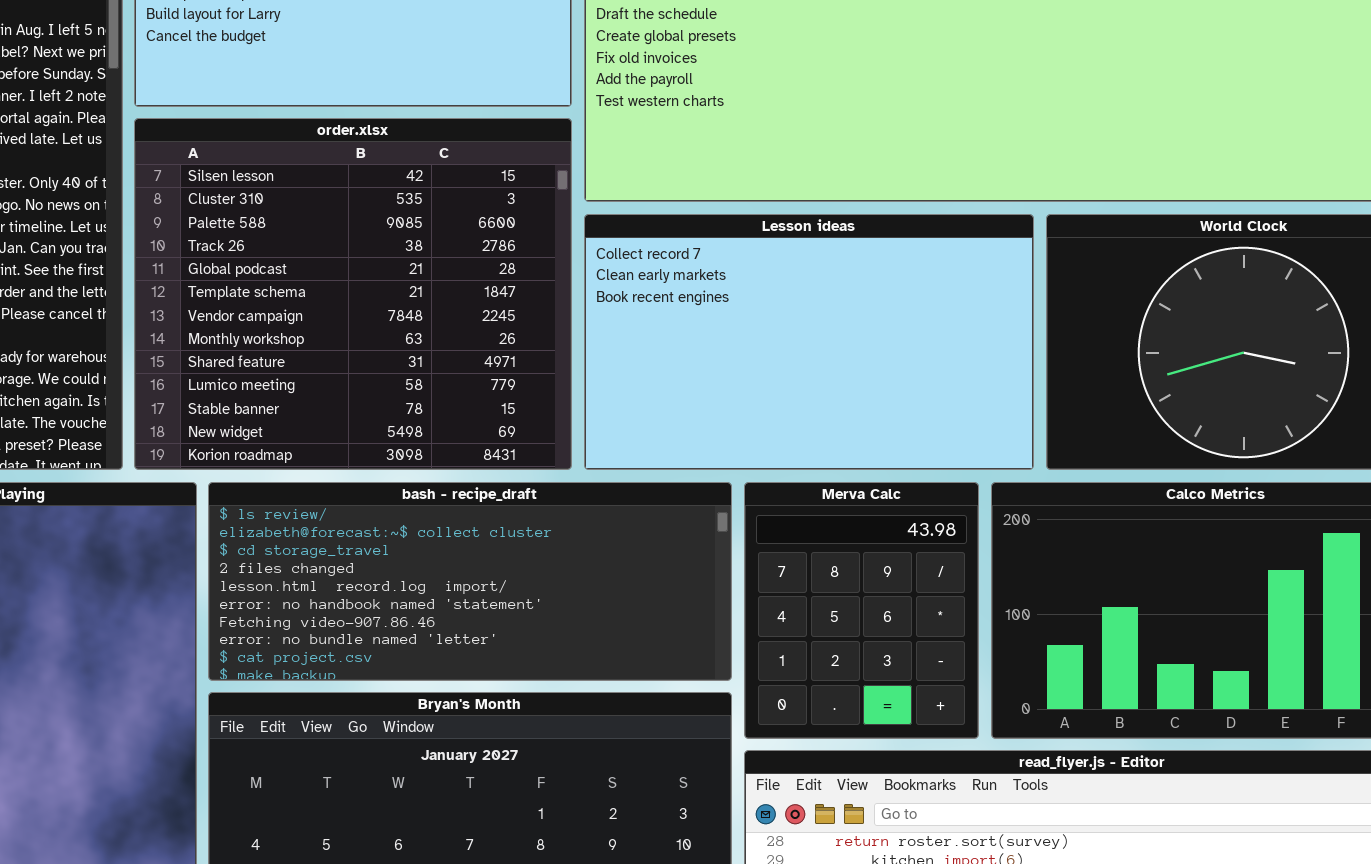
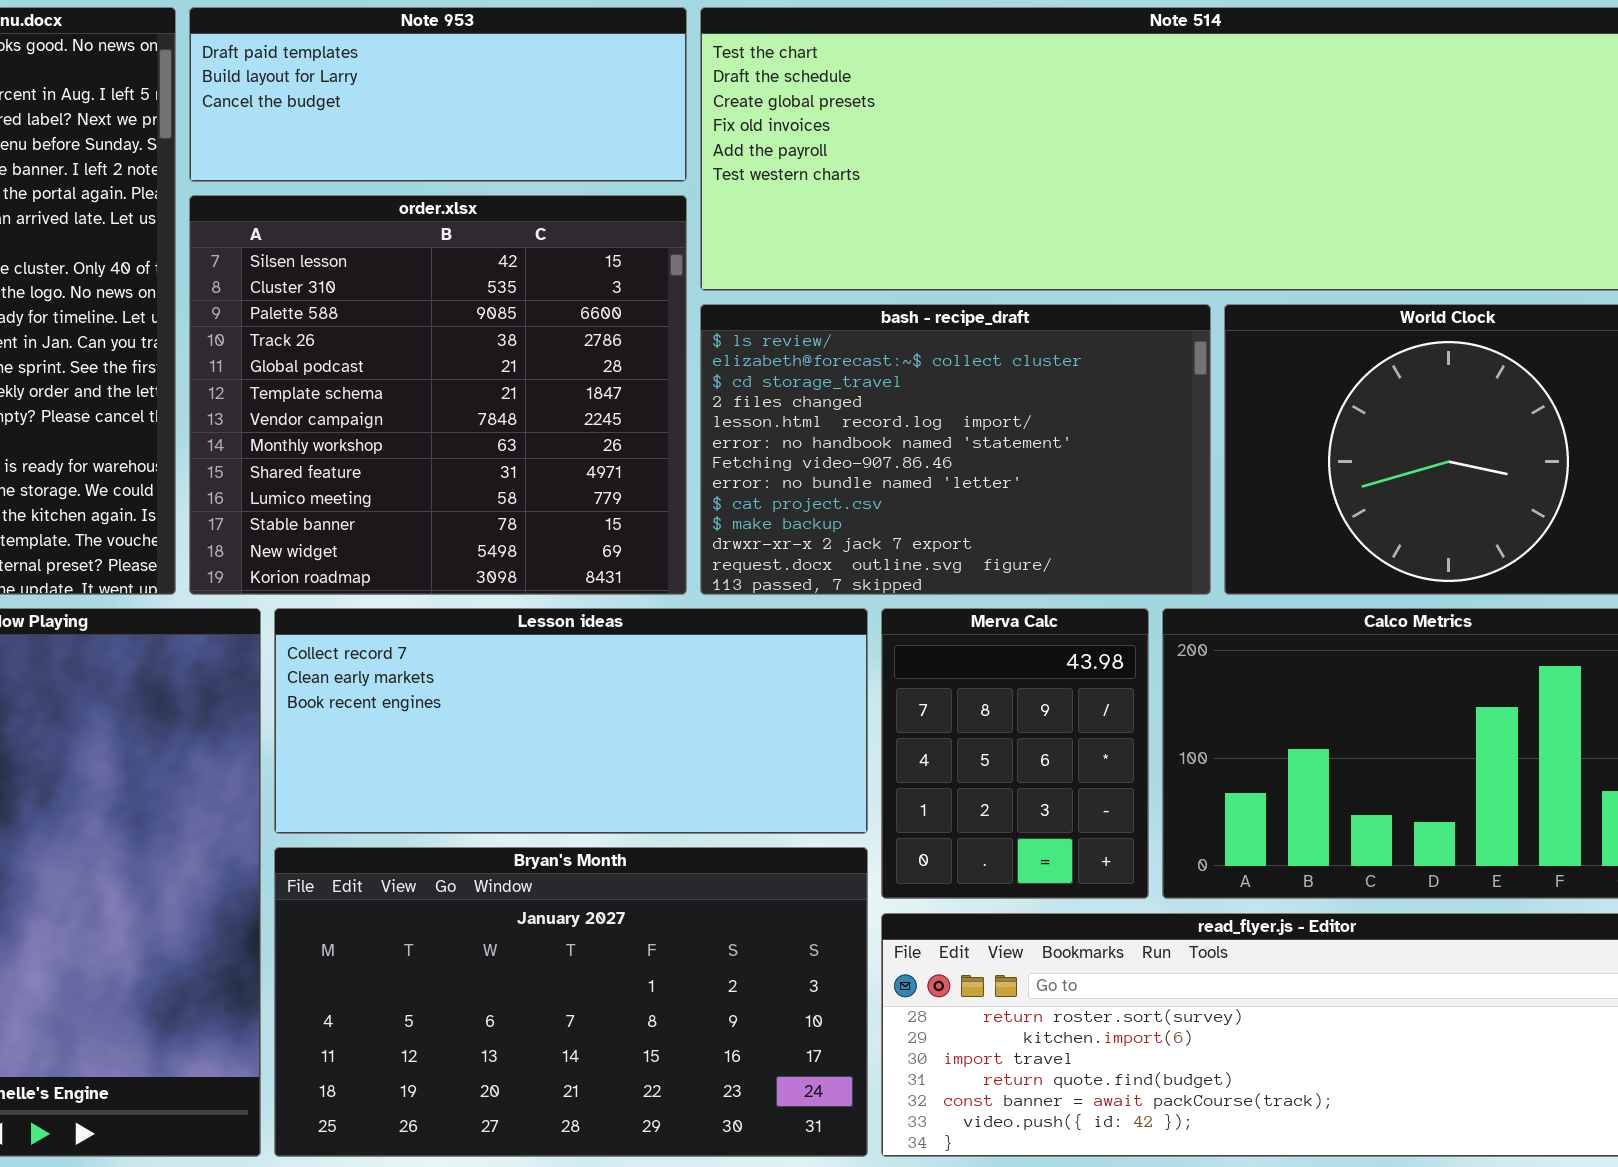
Lesson ideas: [584,214,1034,470] -> [274,608,868,834], moved, resized
bash - recipe_draft: [208,482,732,681] -> [700,304,1211,595], moved, resized

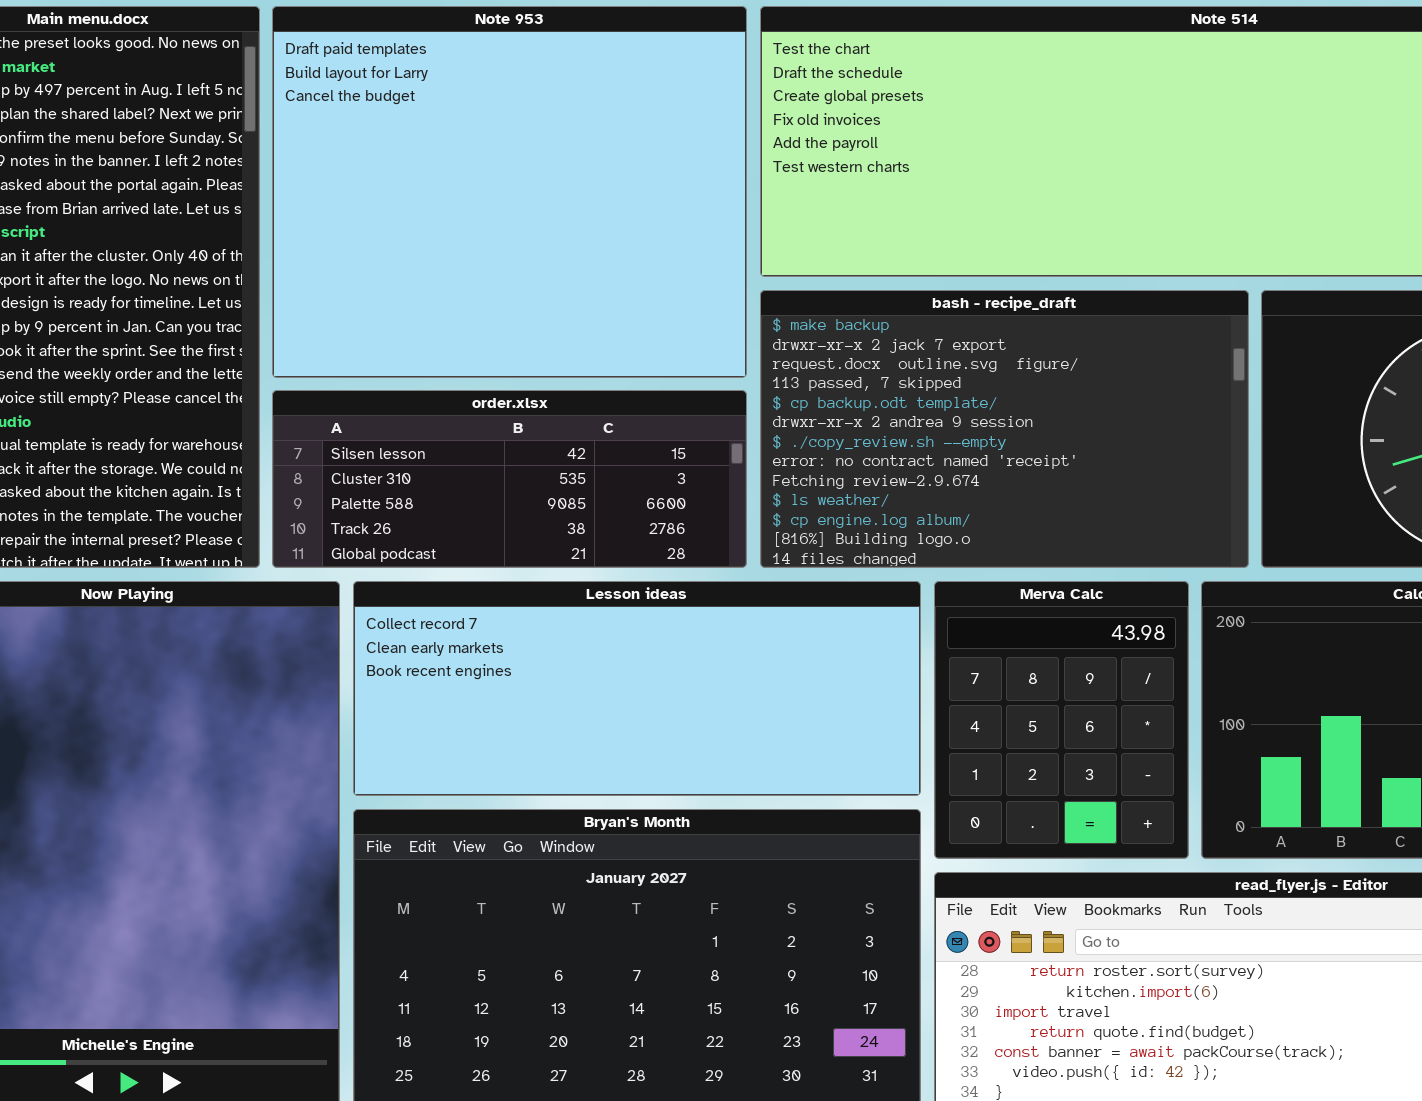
Note 953: [189,7,687,182] -> [272,6,747,378], resized
order.xlsx: [189,195,687,595] -> [272,390,747,568], resized
bash - recipe_draft: [700,304,1211,595] -> [760,290,1249,568], scrolled down 9 rows

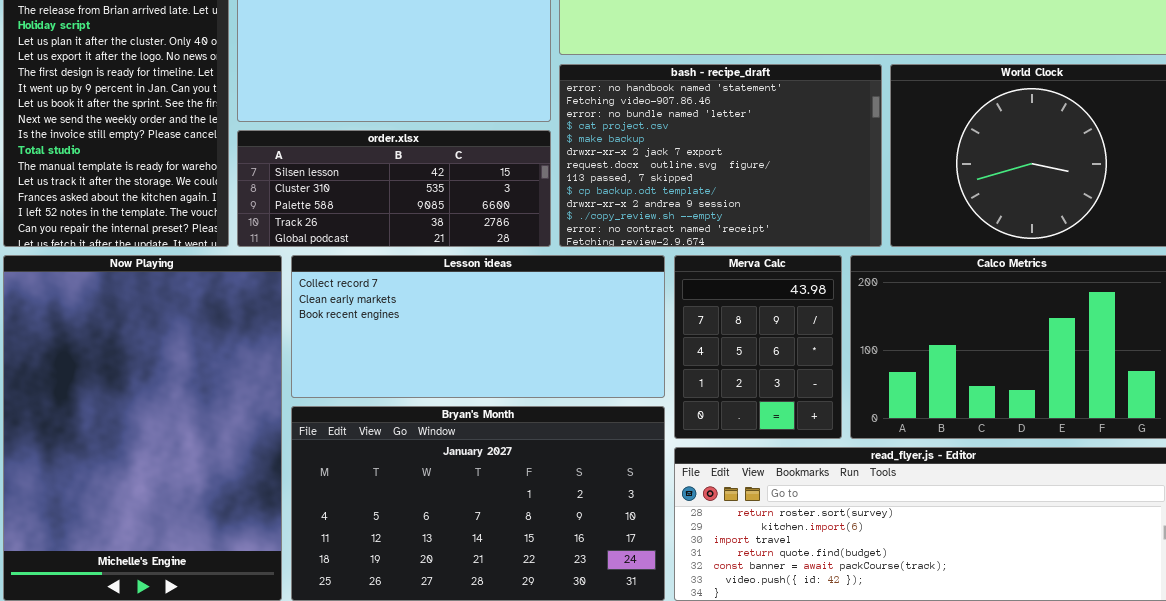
bash - recipe_draft: [760,290,1249,568] -> [559,64,882,247], scrolled up 4 rows

